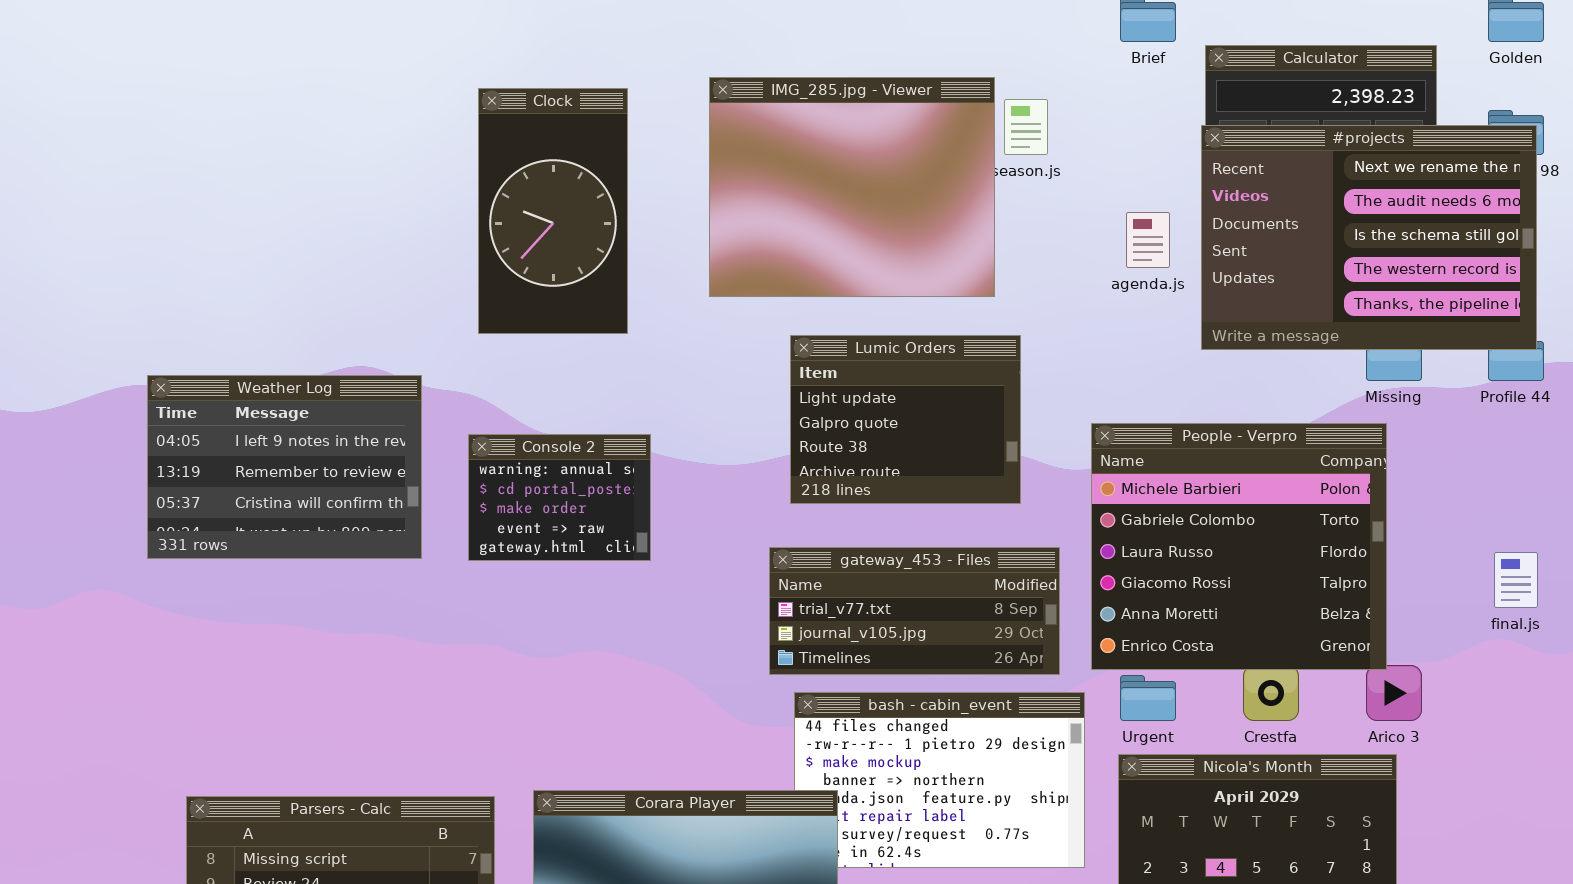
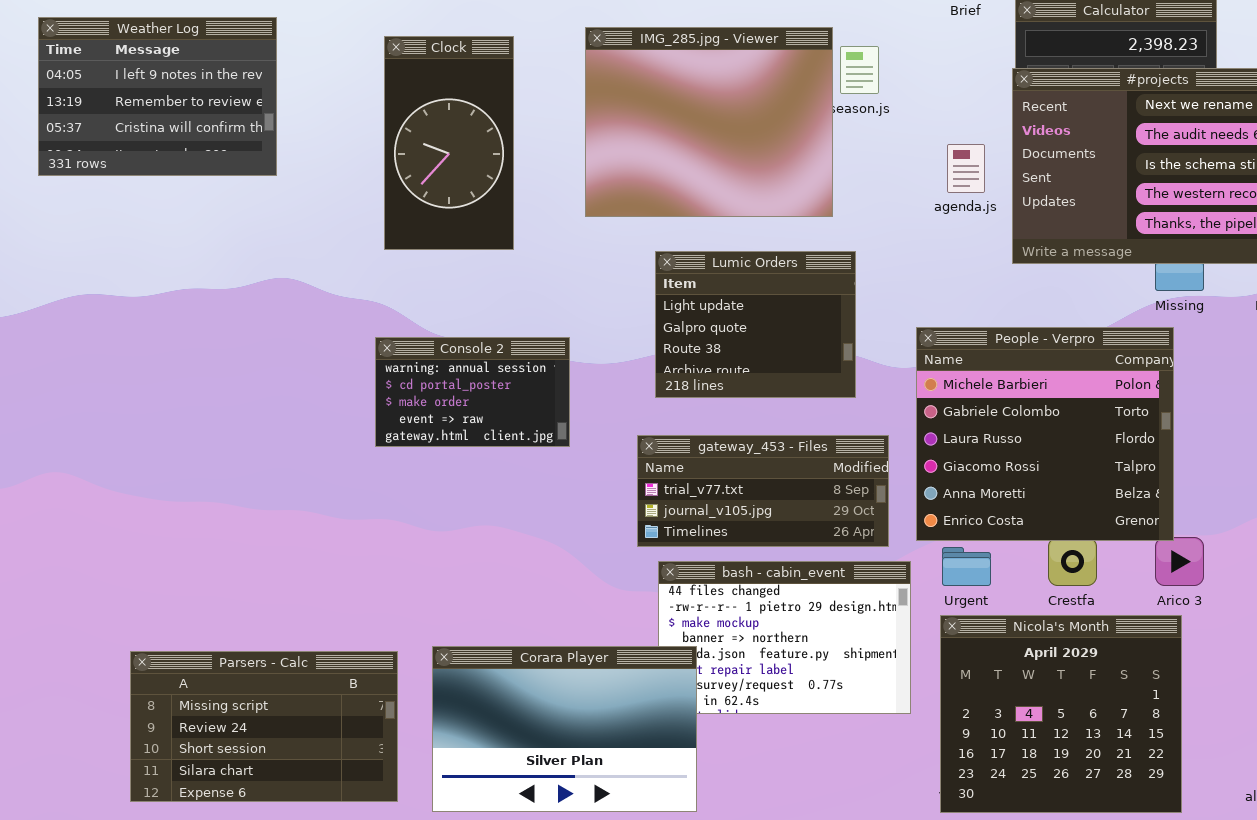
Weather Log: [147,375,422,559] -> [38,17,277,176], moved
Console 2: [468,434,651,561] -> [375,337,570,447], resized

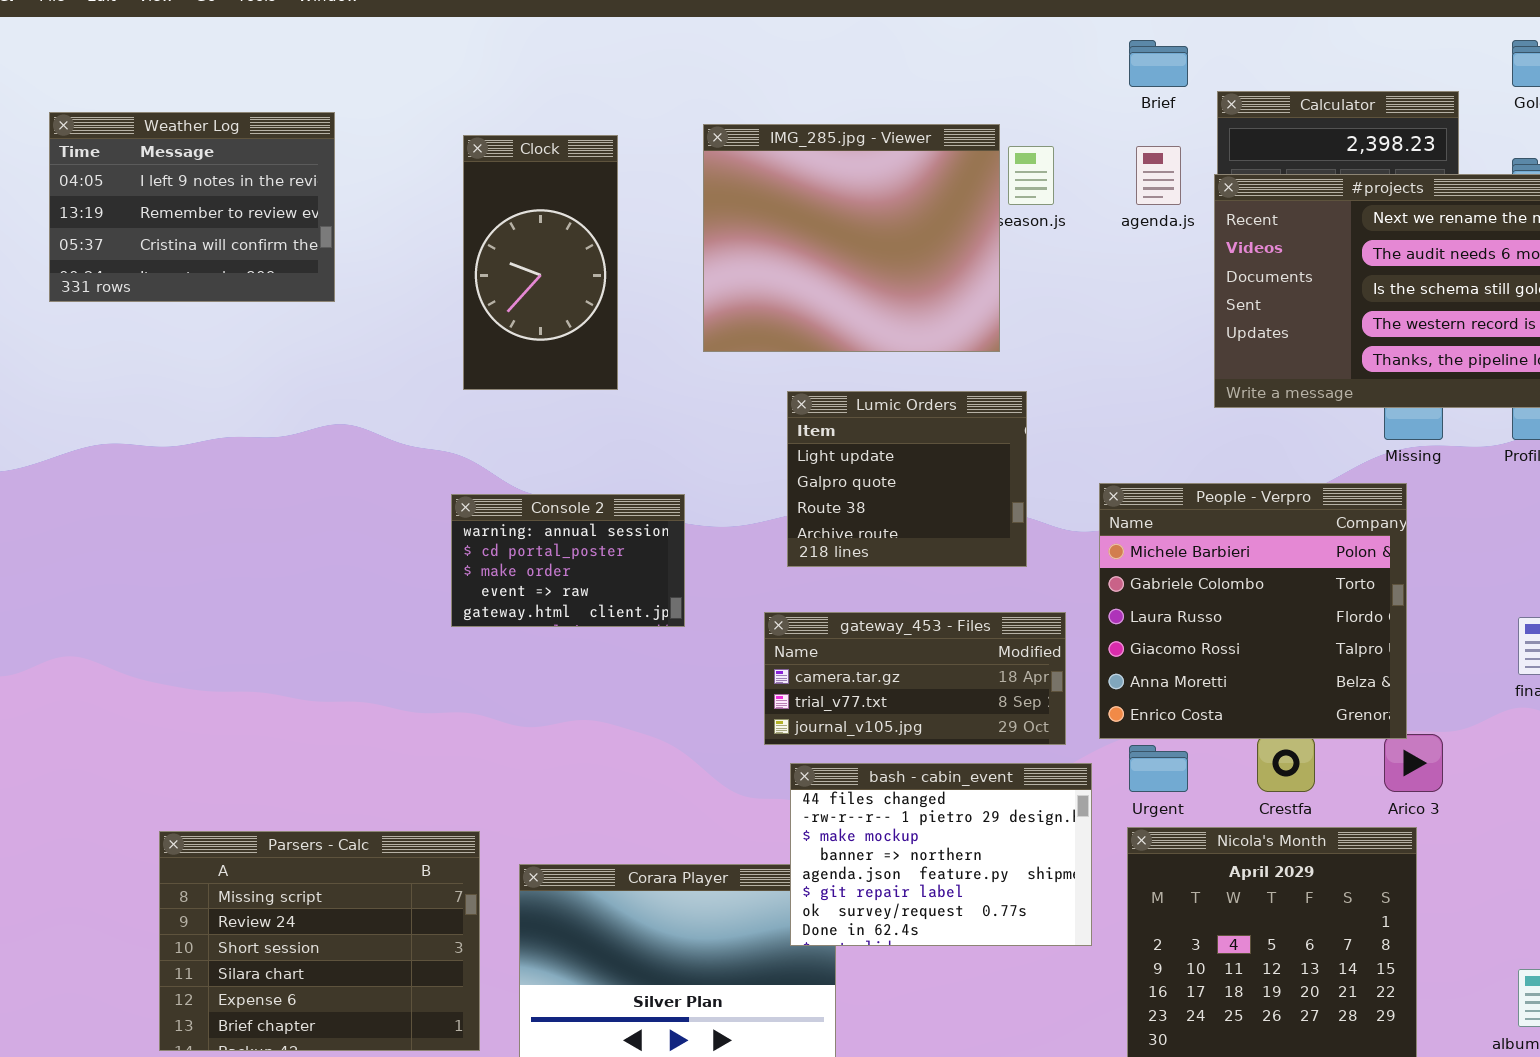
agenda.js: [947,144,985,193] -> [1136,146,1181,205], moved
gateway_453 - Files: [637,435,889,547] -> [764,612,1066,745], scrolled up 1 row
bash - cabin_event: [658,561,911,714] -> [790,763,1092,946], raised
Parsers - Calc: [130,651,398,802] -> [159,831,480,1051], resized

